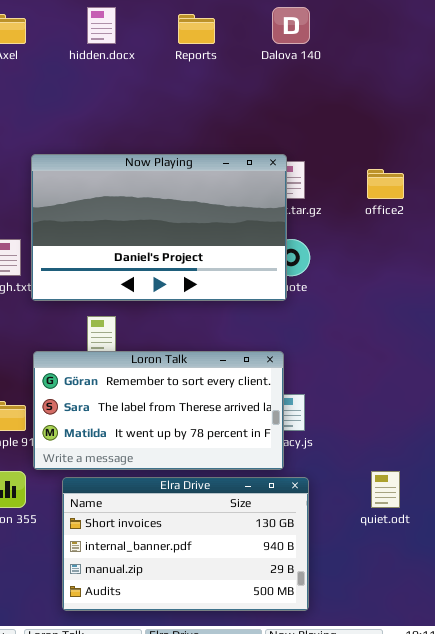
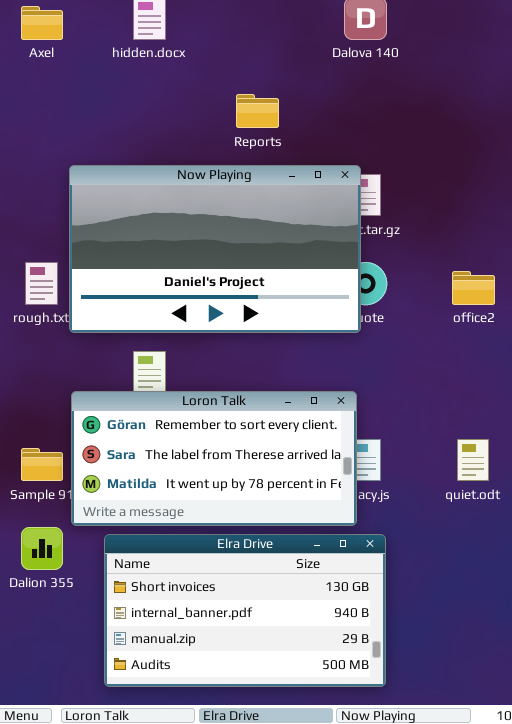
Reports: [178,14,215,44] -> [236,94,279,128], moved
office2: [367,169,404,199] -> [452,271,495,305], moved
quiet.odt: [371,471,400,508] -> [457,439,489,481], moved

